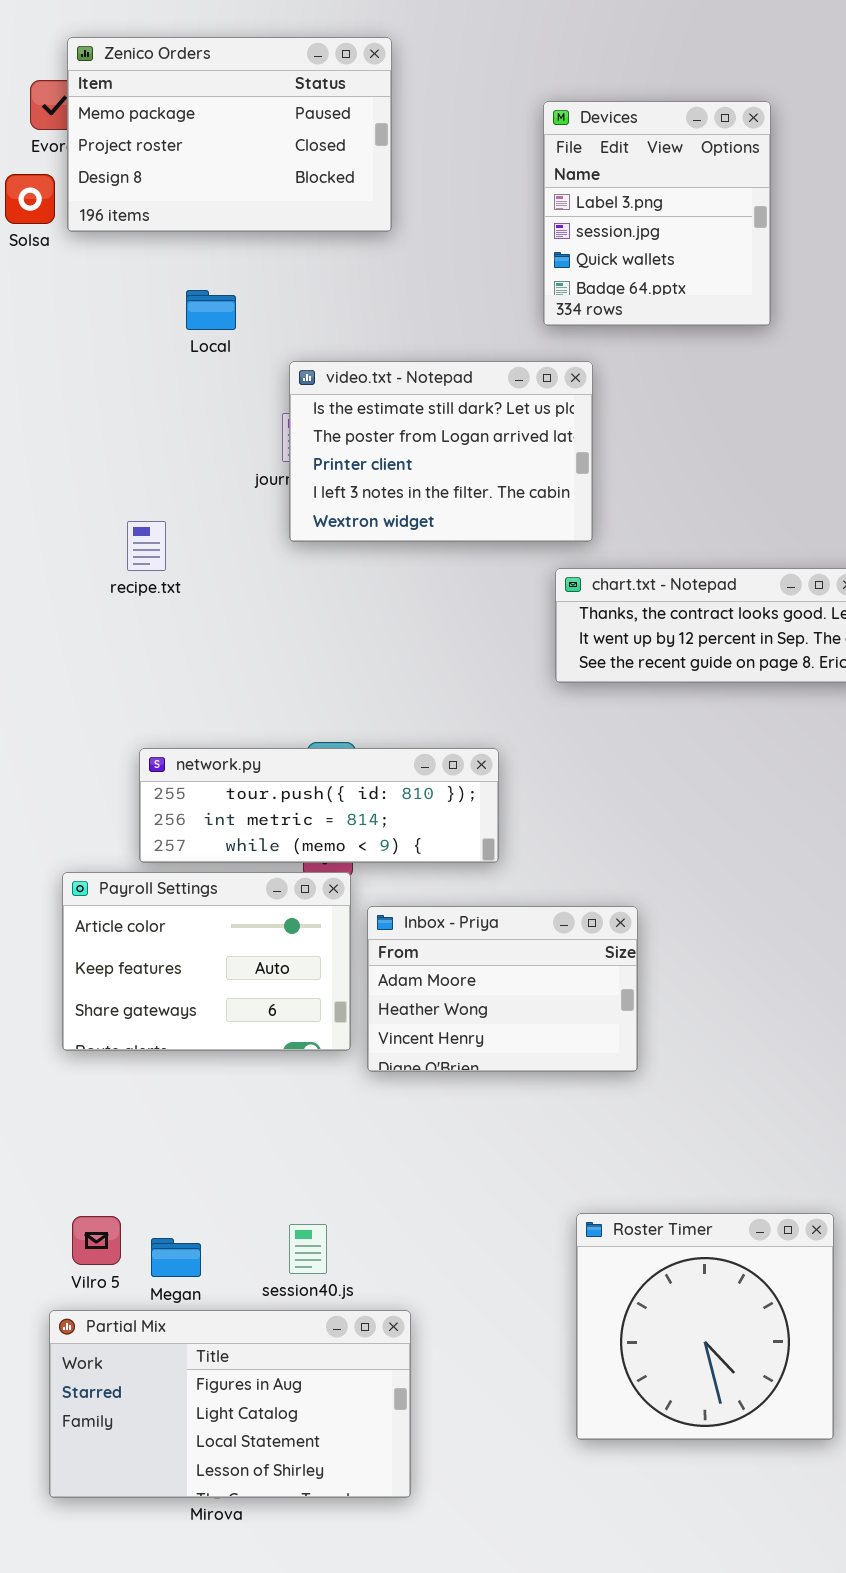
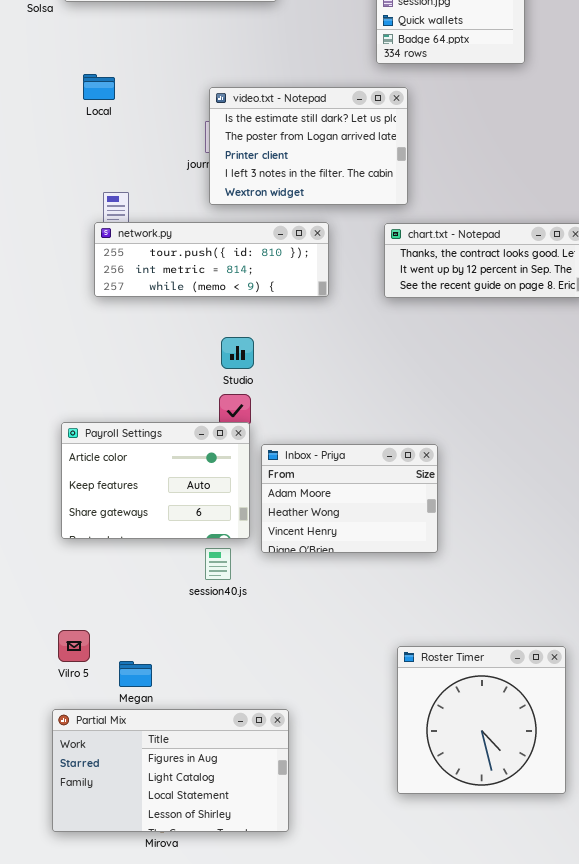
Local: [186,290,236,330] -> [83,74,115,100], moved
network.py: [139,748,499,863] -> [94,222,329,297], moved
Vilro 5: [72,1216,121,1265] -> [58,630,90,662], moved
session40.js: [289,1224,327,1274] -> [205,548,231,580], moved

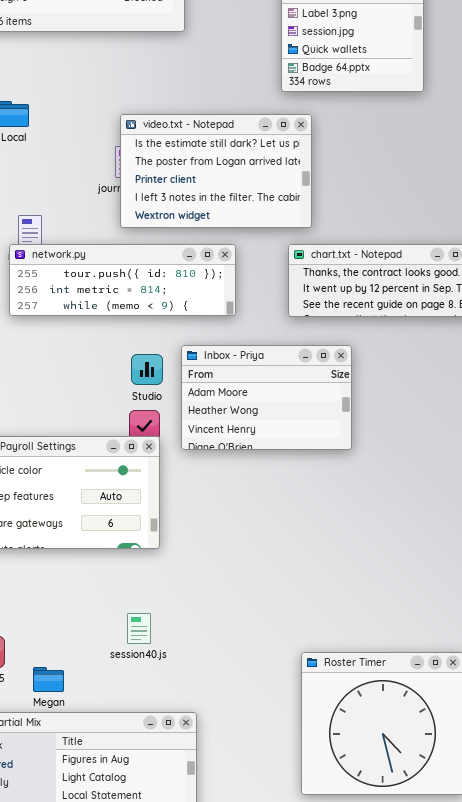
Inbox - Priya: [261,444,438,553] -> [181,345,352,450], moved
session40.js: [205,548,231,580] -> [127,613,151,644], moved

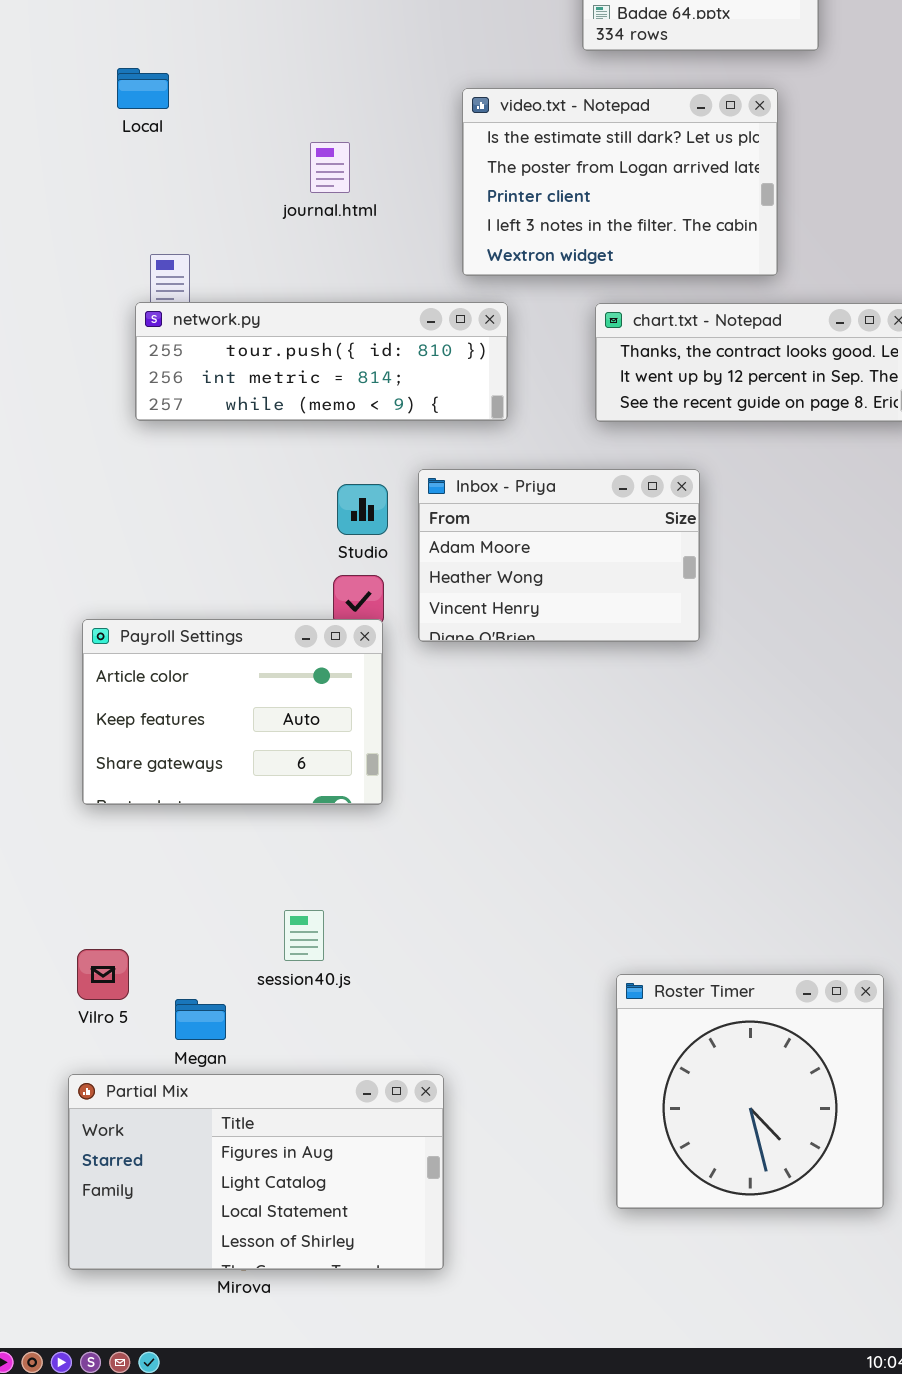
video.txt - Notepad: [120,114,312,228] -> [462,88,778,276], moved
session40.js: [127,613,151,644] -> [284,910,324,961], moved

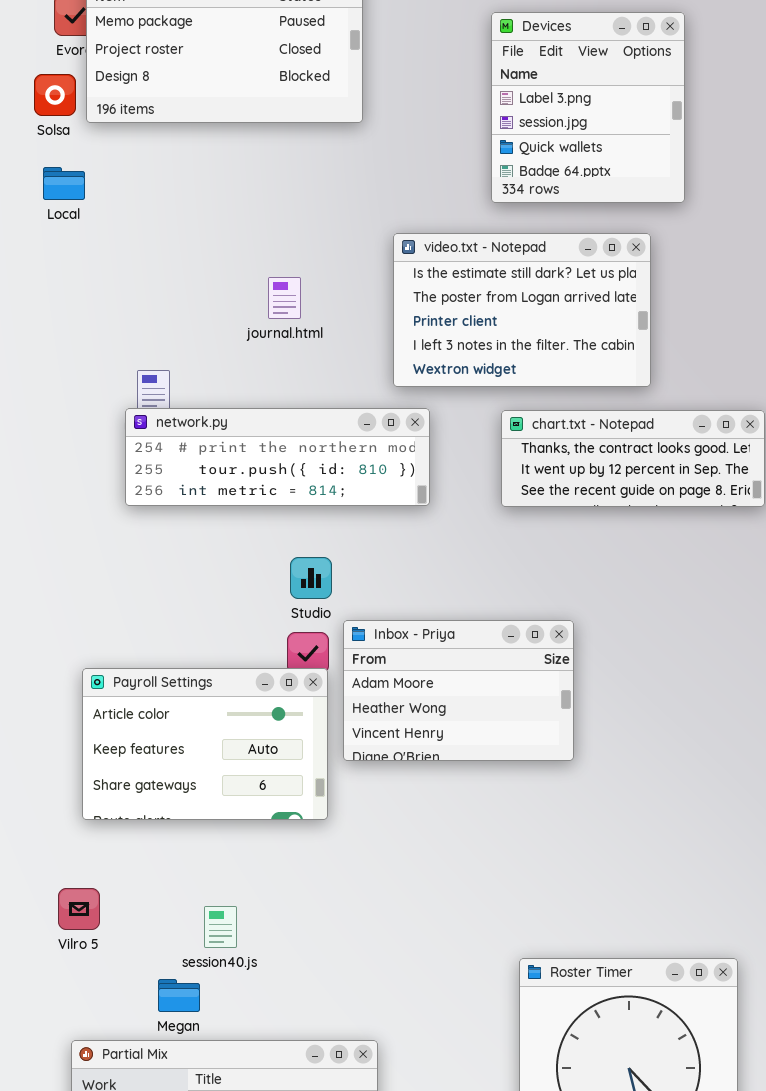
Local: [117,68,169,109] -> [43,167,85,200], moved
network.py: [135,302,508,421] -> [125,408,430,506], scrolled up 1 row
Inbox - Priya: [418,469,700,642] -> [343,620,574,761], moved
session40.js: [284,910,324,961] -> [204,906,237,948], moved
Vilro 5: [77,949,129,1000] -> [58,888,100,930], moved

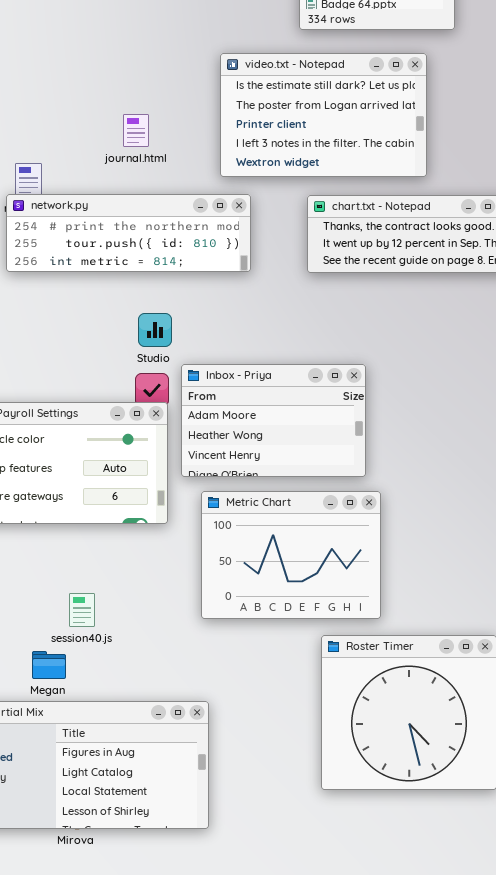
journal.html: [268,277,301,319] -> [123,114,149,147], moved
Metric Chart: none -> [201,491,381,619], opened

